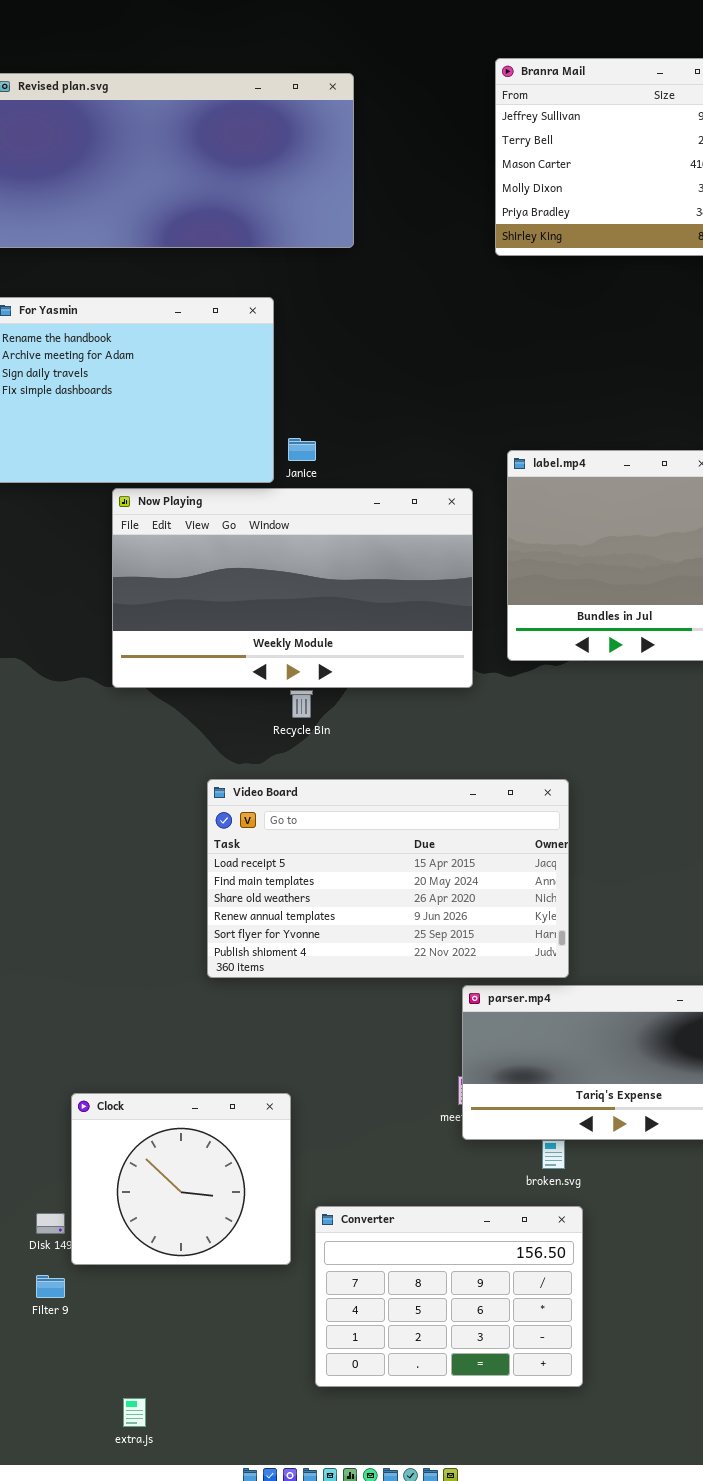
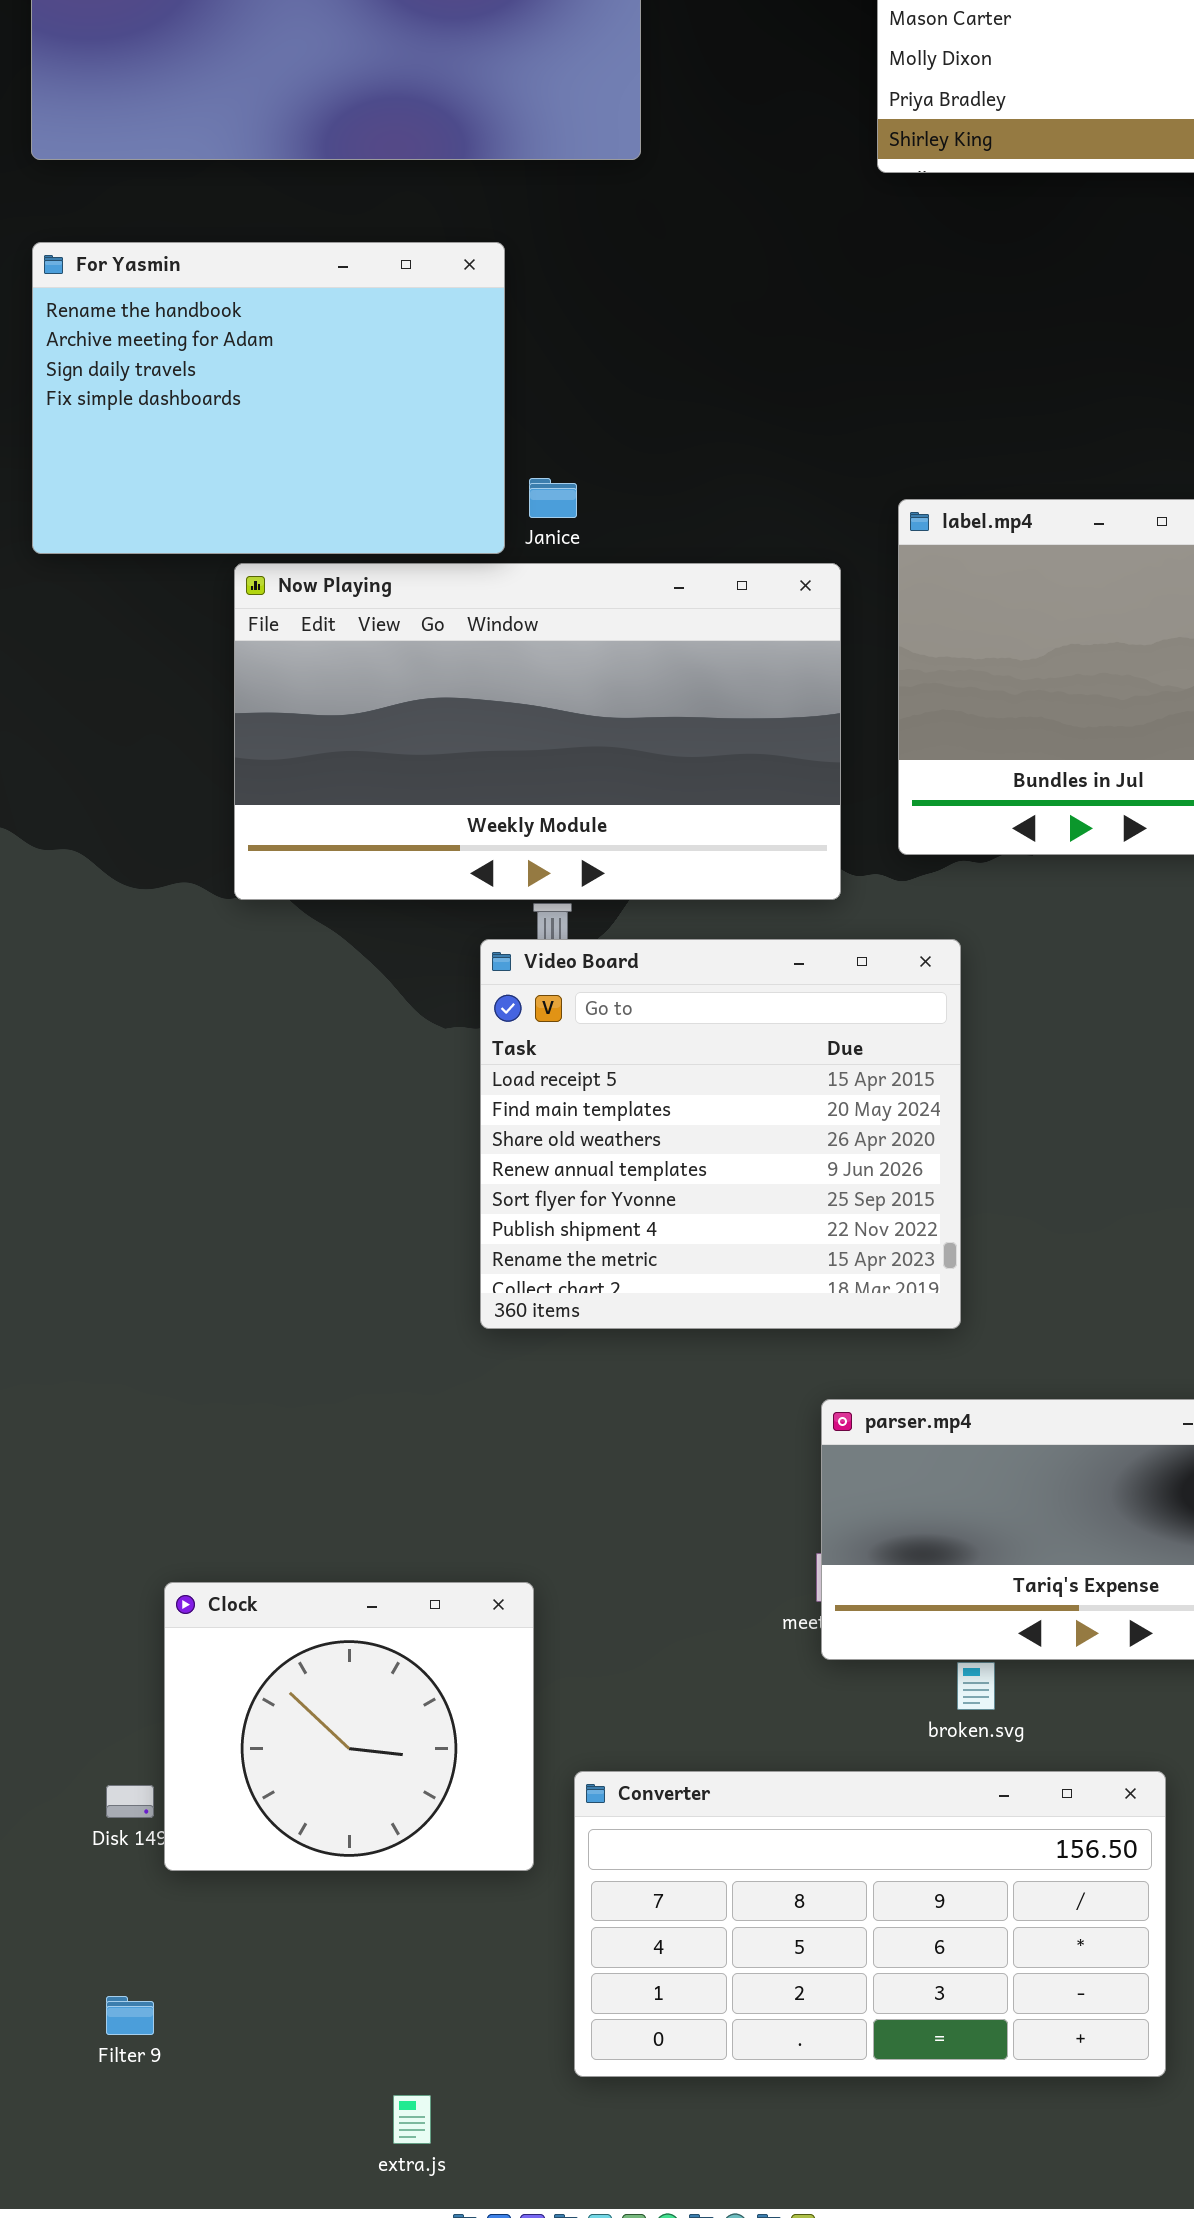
Video Board: [207,779,569,978] -> [480,939,961,1329], moved, resized
Converter: [315,1206,583,1387] -> [574,1771,1166,2077], resized
Filter 9: [36,1275,65,1298] -> [106,1996,154,2035], moved
extra.js: [123,1398,146,1427] -> [393,2095,431,2144], moved

